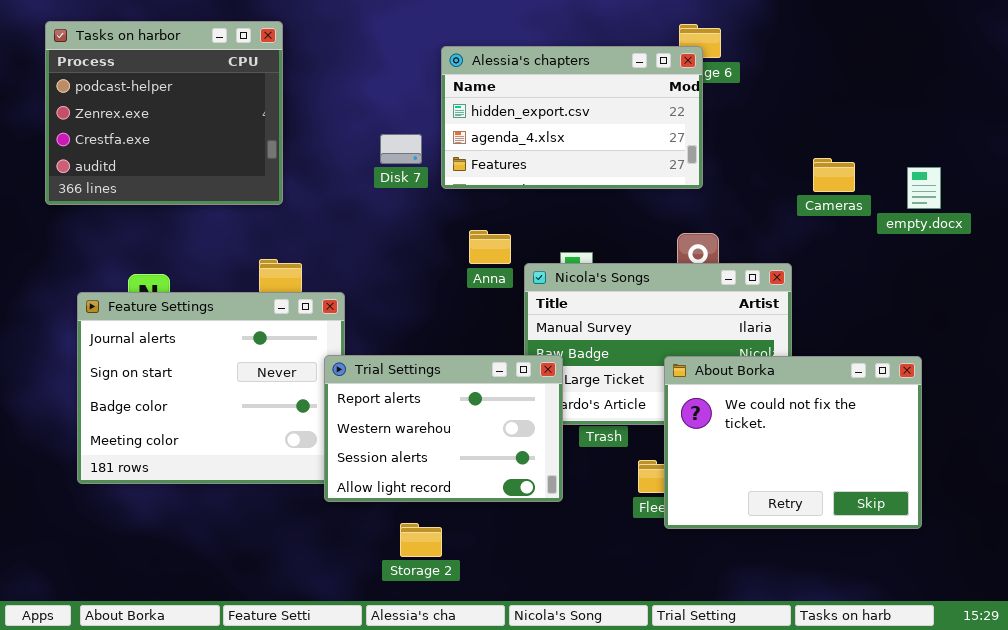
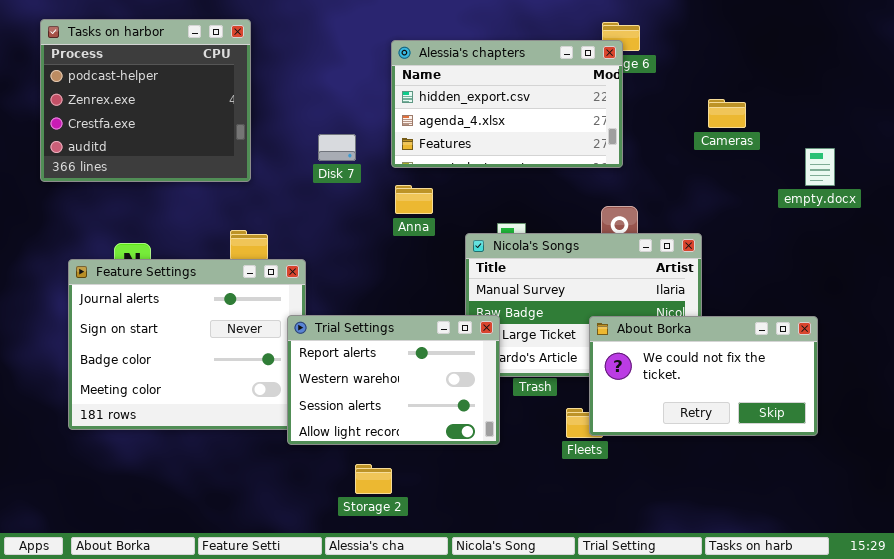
Disk 7: [380,134,422,164] -> [318,134,356,161], moved
Cameras: [813,158,855,192] -> [708,99,746,128], moved
Anna: [469,230,511,264] -> [395,185,433,214], moved
About Borka: [664,356,922,529] -> [589,316,818,436], resized

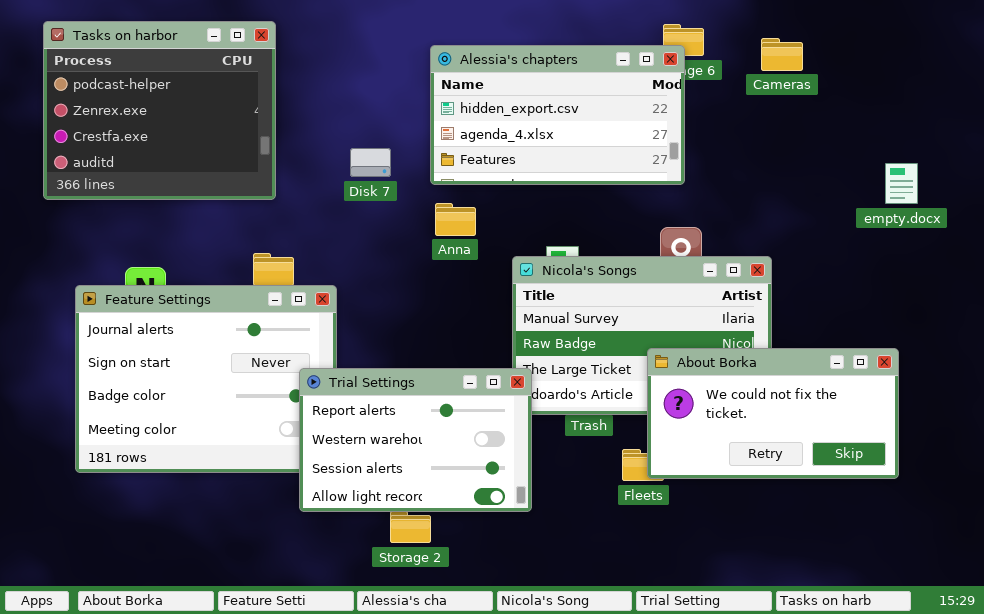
Cameras: [708,99,746,128] -> [761,38,803,71], moved
Trial Settings: [287,315,500,445] -> [299,368,532,512], moved

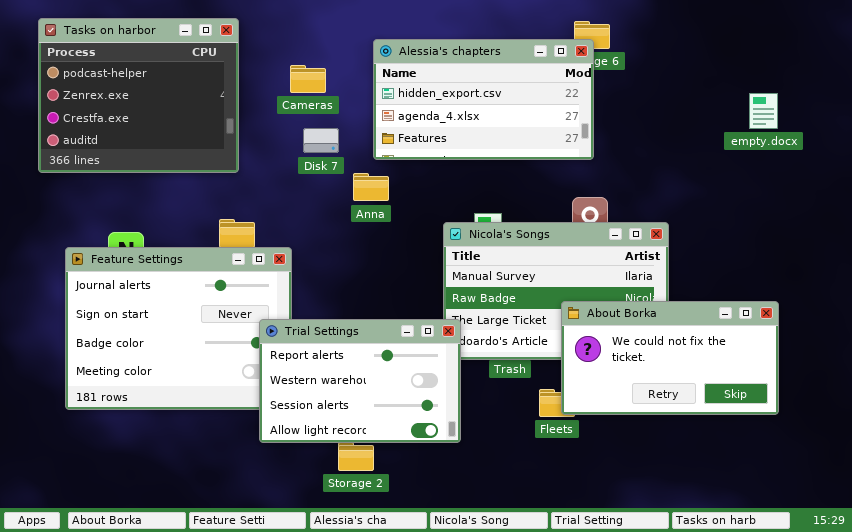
Cameras: [761,38,803,71] -> [290,65,326,93], moved
empty.docx: [885,163,918,204] -> [749,93,778,129], moved
Anna: [435,203,476,236] -> [353,173,389,201], moved

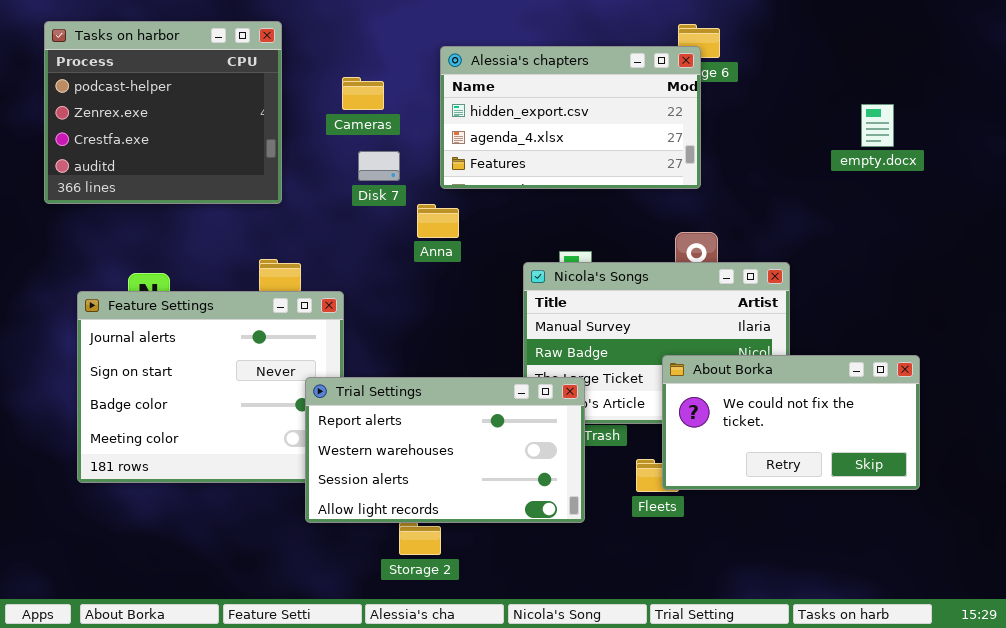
empty.docx: [749,93,778,129] -> [861,104,894,147], moved
Trial Settings: [259,319,461,443] -> [305,377,585,523], resized

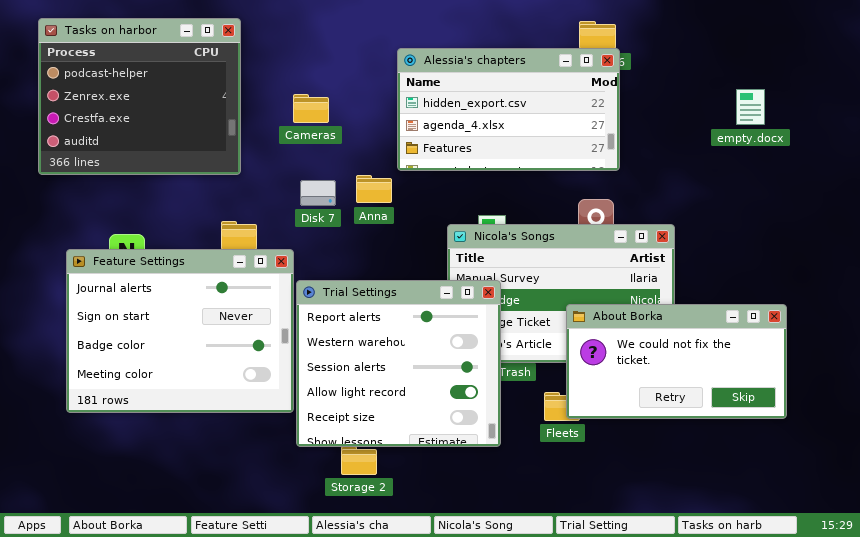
Alessia's chapters: [440,46,701,189] -> [397,48,620,171], moved
Cameras: [342,77,384,110] -> [293,94,329,123], moved
Disk 7: [358,151,400,181] -> [300,180,336,206], moved
Trial Settings: [305,377,585,523] -> [296,280,501,447], resized

